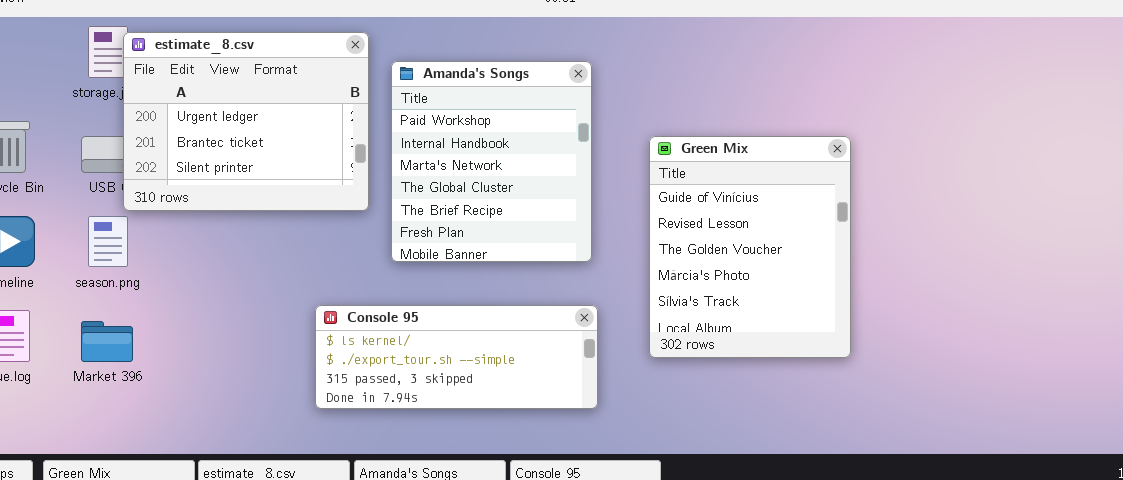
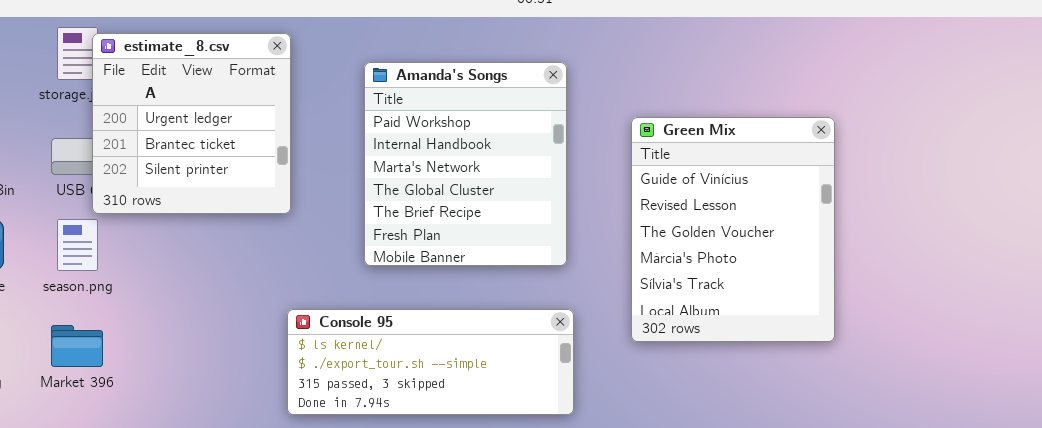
estimate_8.csv: [123,32,369,211] -> [92,33,291,214], resized
Green Mix: [649,136,851,358] -> [631,117,835,342], moved

